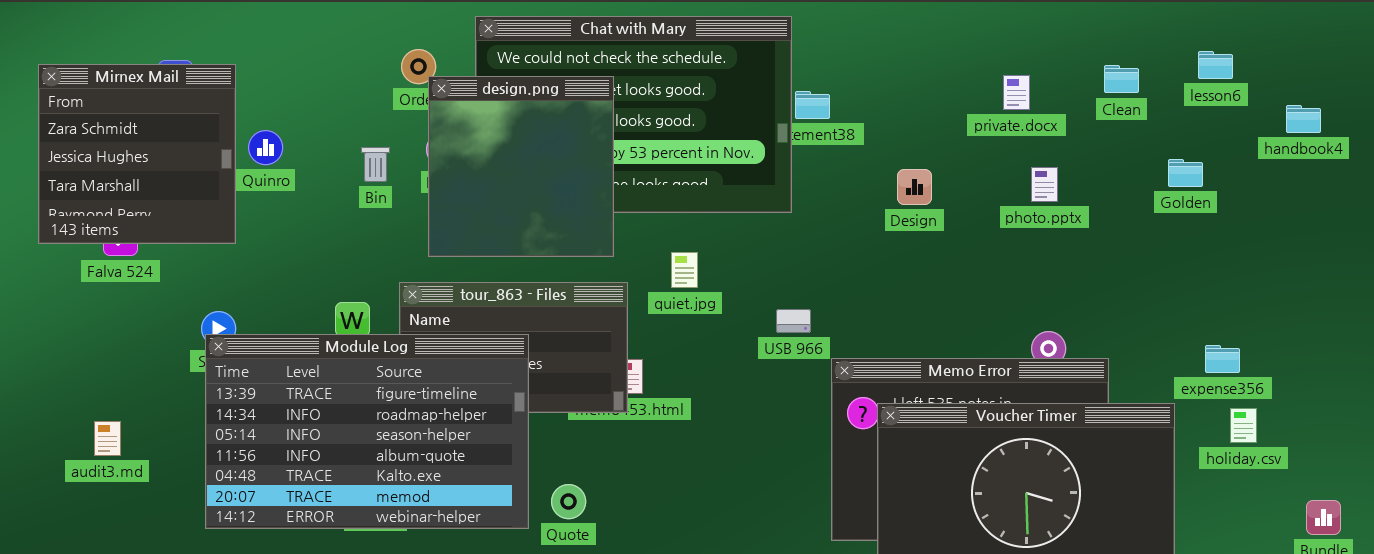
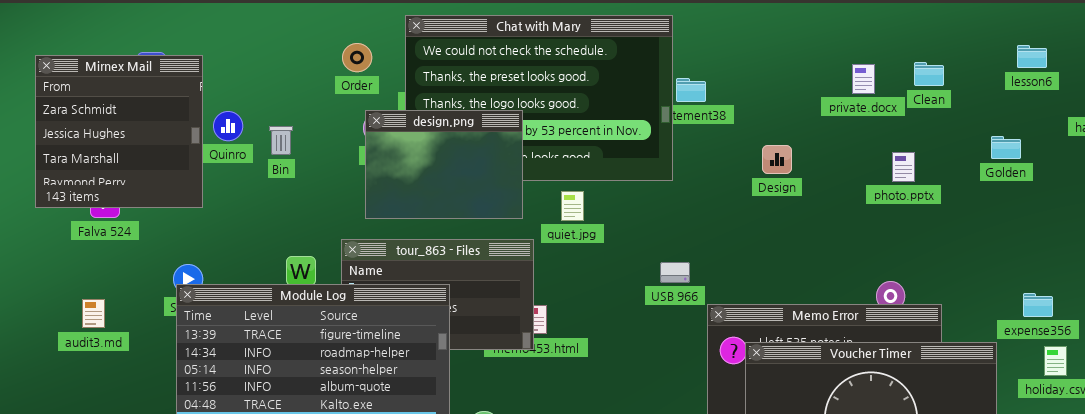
Clean: [1104,65,1139,93] -> [914,62,944,86], moved
design.png: [428,76,614,257] -> [365,110,523,219], resized
Bin: [361,147,390,182] -> [269,126,293,155], moved
photo.pptx: [1031,167,1058,202] -> [892,152,915,182], moved
quiet.jpg: [671,252,698,288] -> [561,191,584,221], moved
audit3.md: [94,421,121,456] -> [82,299,105,328], moved

